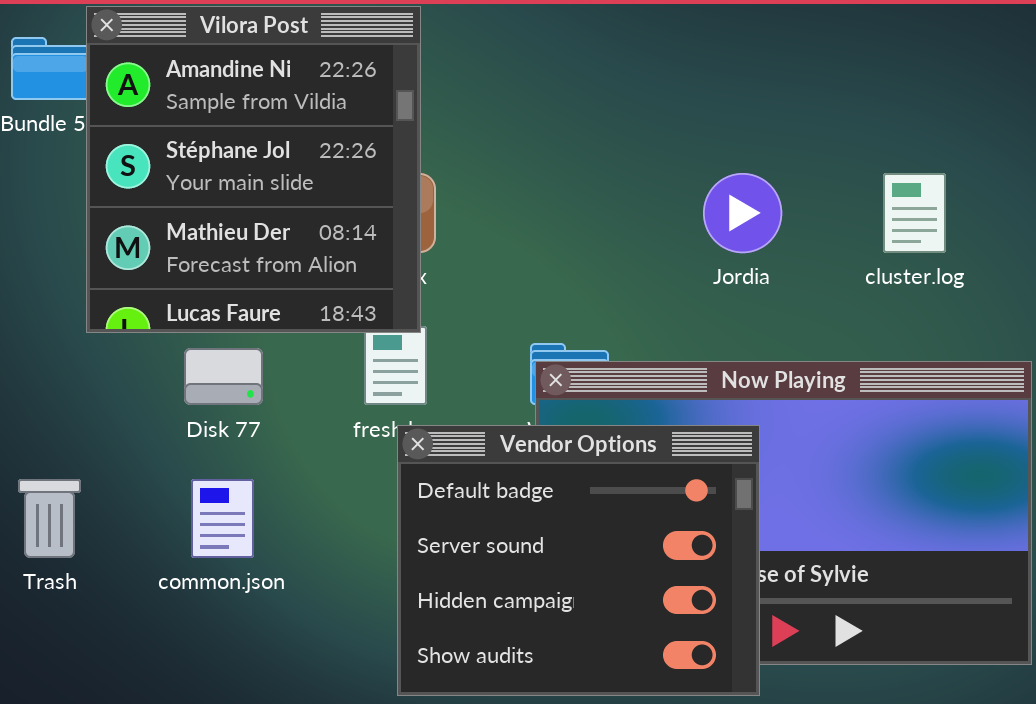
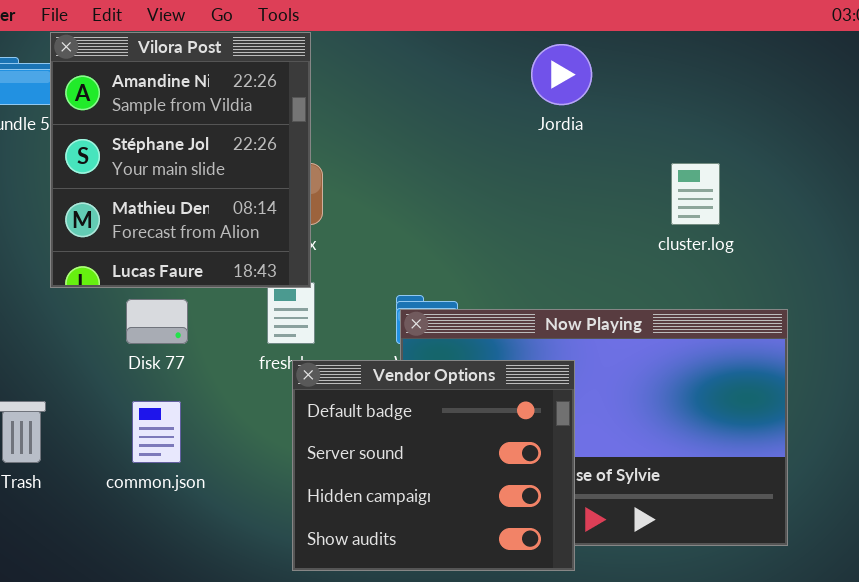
Jordia: [703,173,782,253] -> [531,44,592,105], moved

